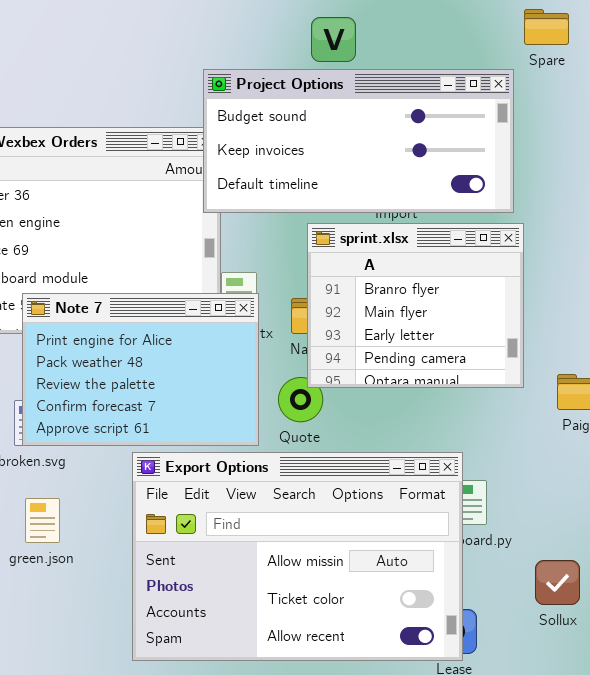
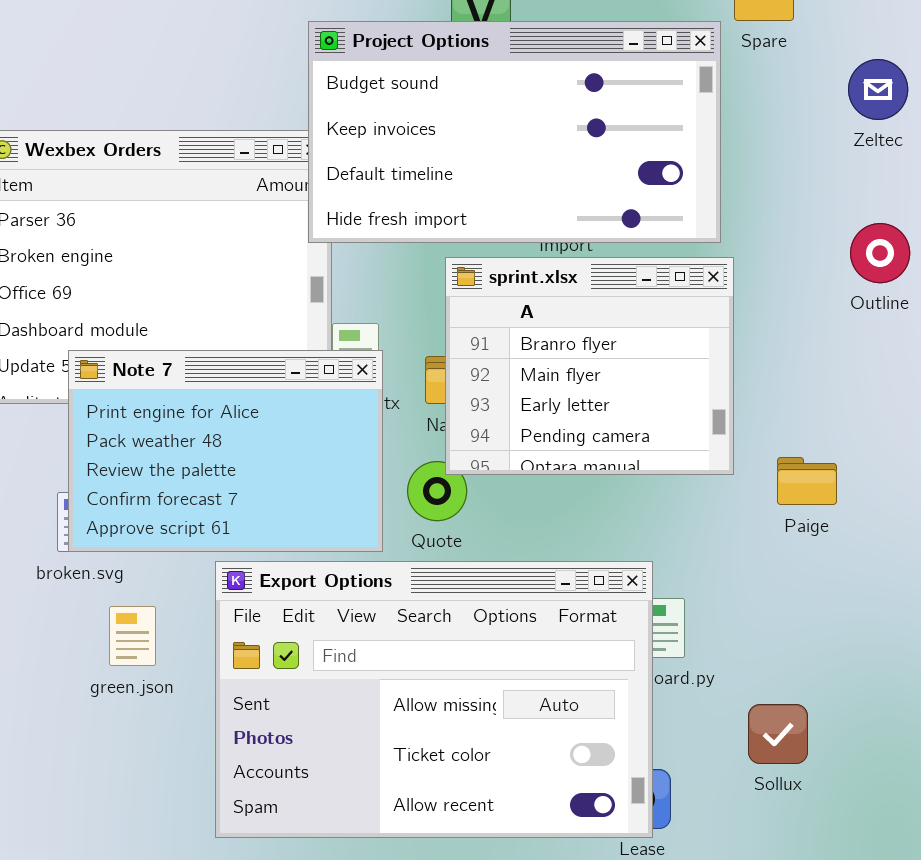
Project Options: [203,69,514,213] -> [308,21,721,243], resized
green.json: [25,498,60,543] -> [109,606,156,666], moved

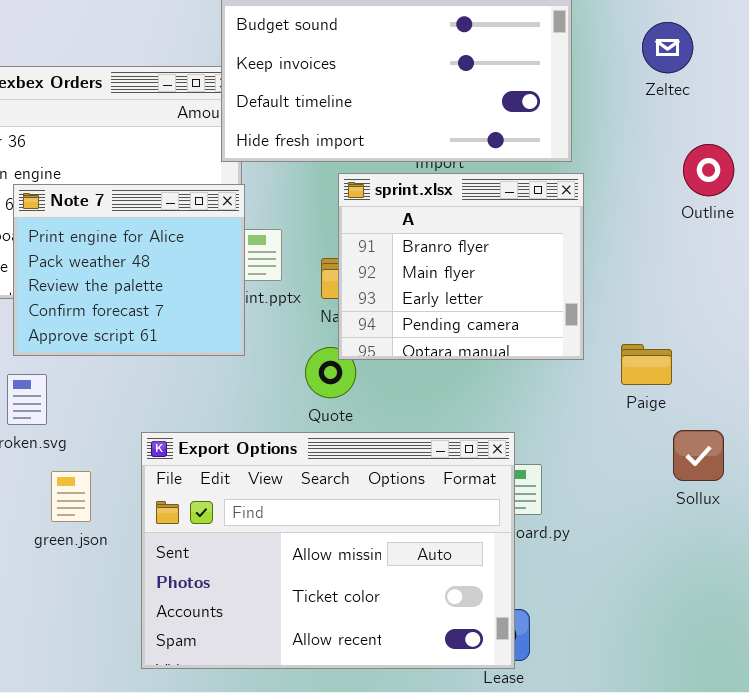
Zeltec: [848,59,908,120] -> [642,22,693,73], moved
Note 7: [68,350,383,552] -> [13,184,245,356], moved, resized
Sollux: [748,704,808,764] -> [673,430,724,481], moved

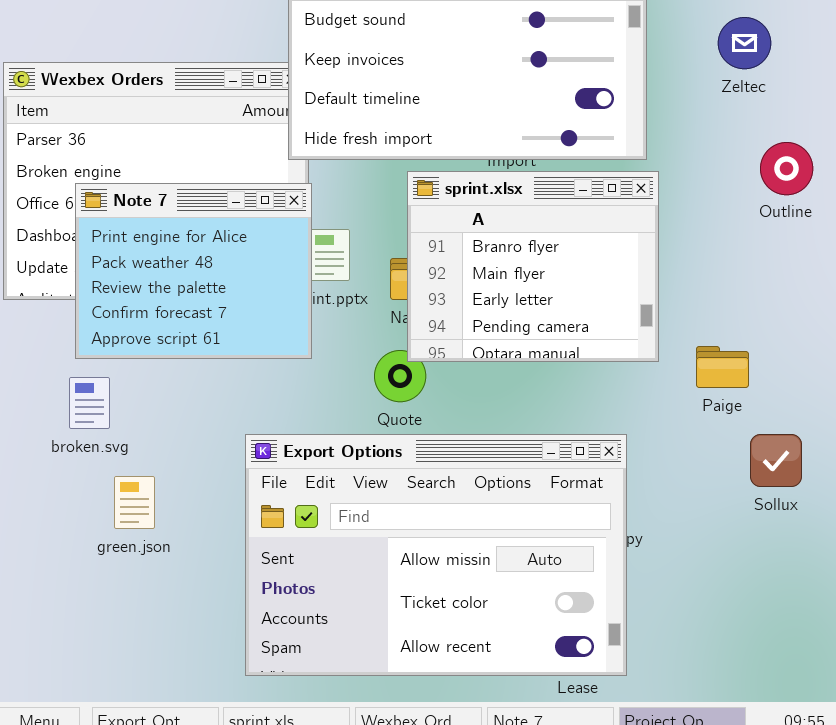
Export Options: [141,432,515,669] -> [245,434,627,676], moved

